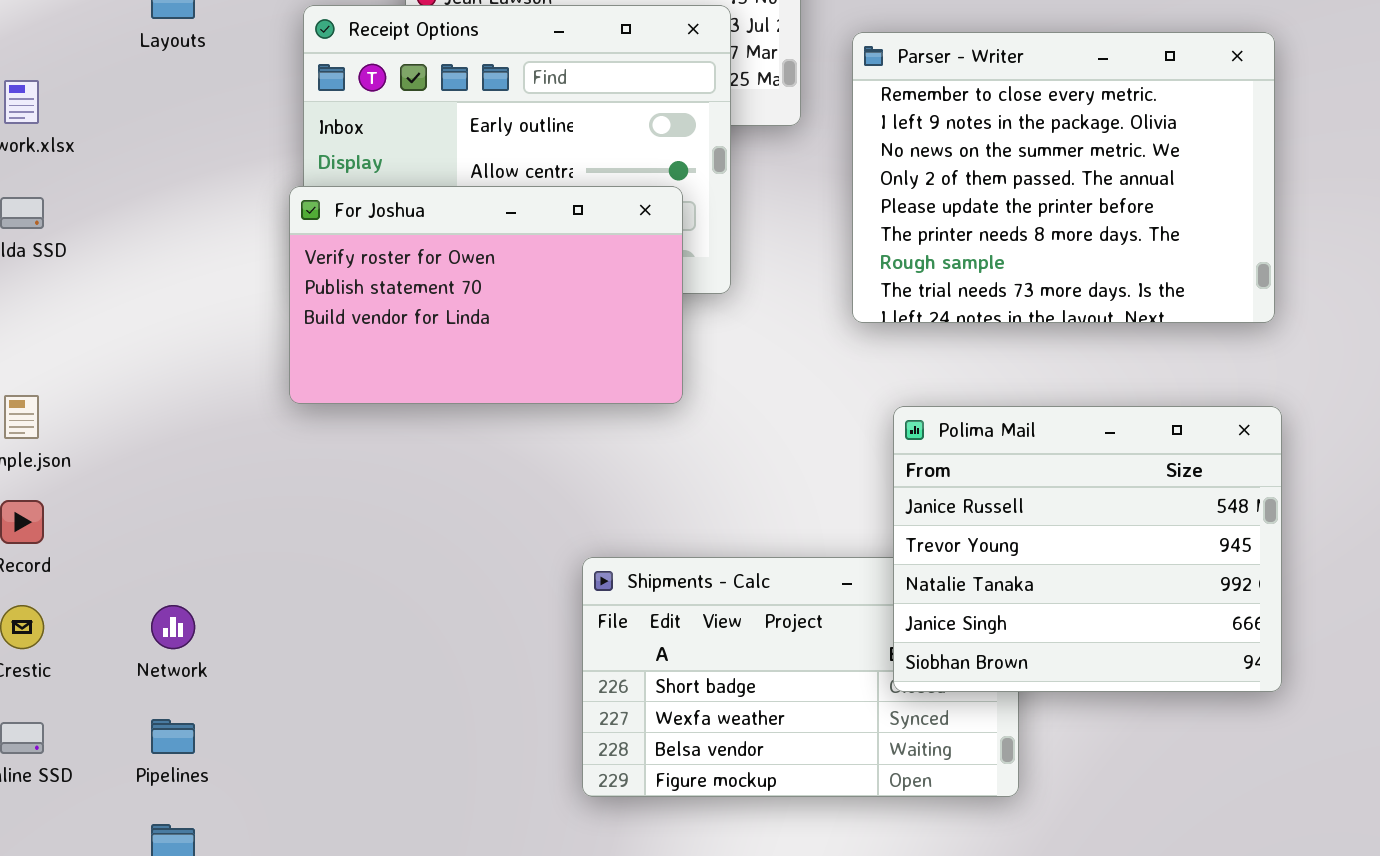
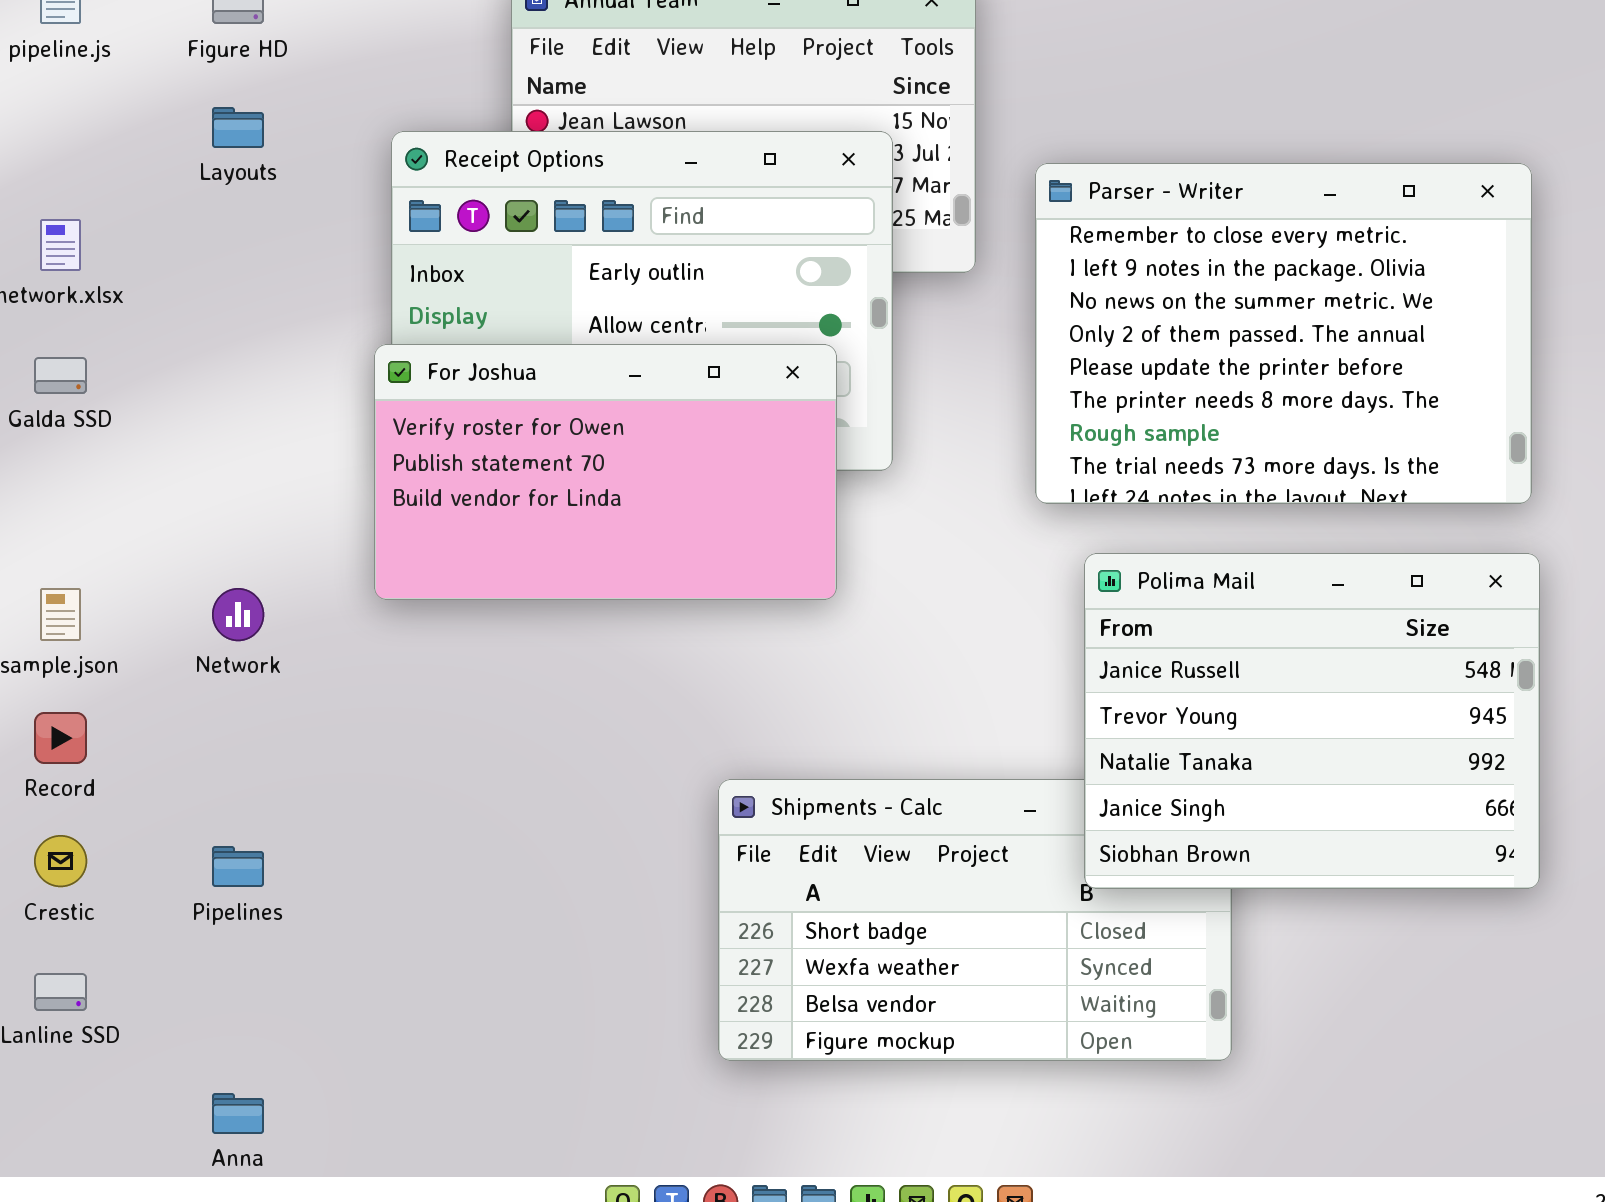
Polima Mail: [893,406,1282,692] -> [1084,553,1540,889], moved
Network: [151,605,195,649] -> [212,588,264,641], moved
Pipelines: [151,719,195,754] -> [212,846,264,887], moved

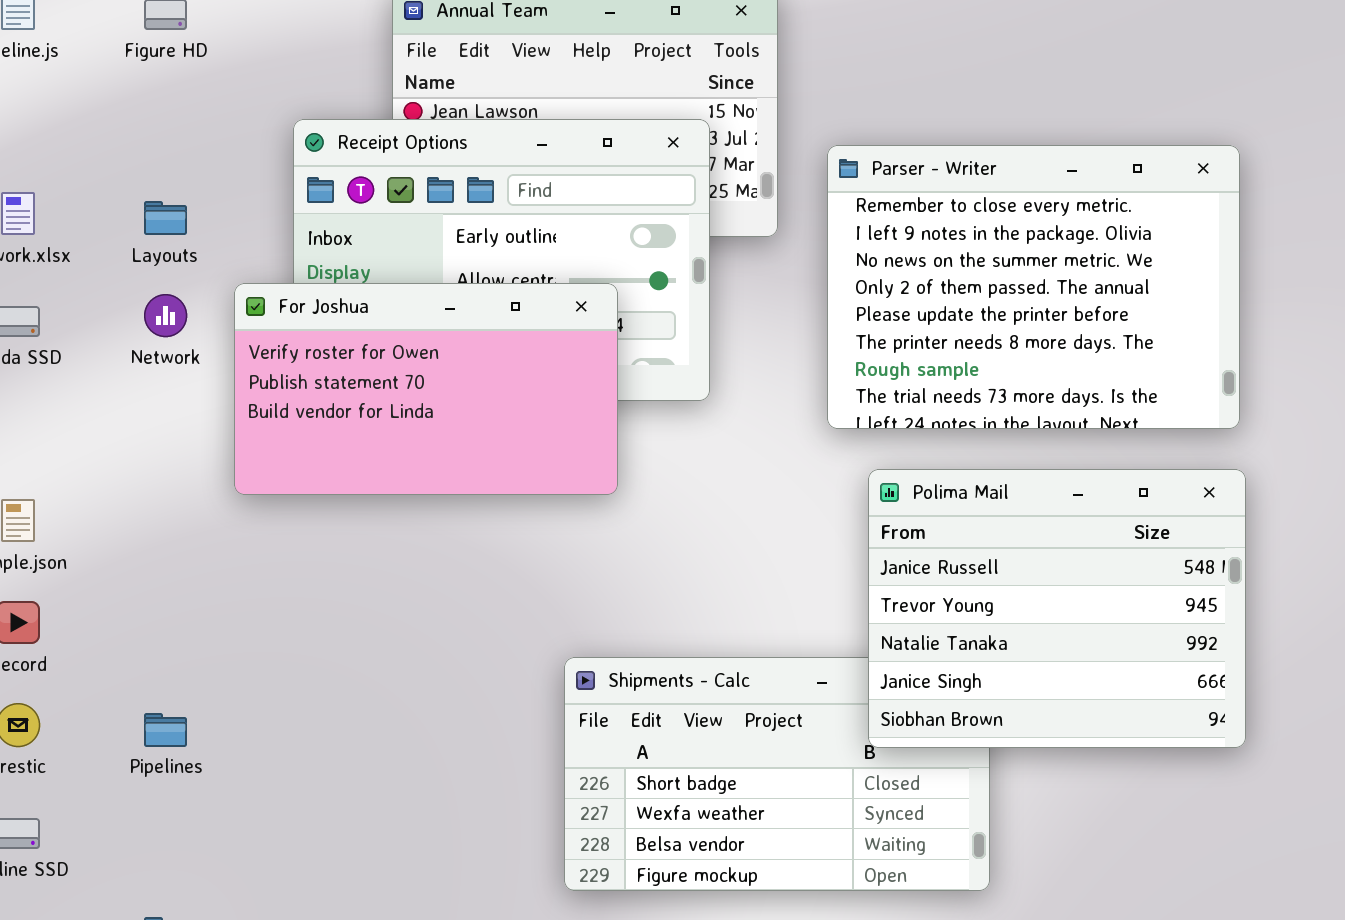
Layouts: [212,107,264,148] -> [144,201,187,235], moved
For Joshua: [374,344,837,600] -> [234,283,618,495], moved
Network: [212,588,264,641] -> [144,294,187,337], moved

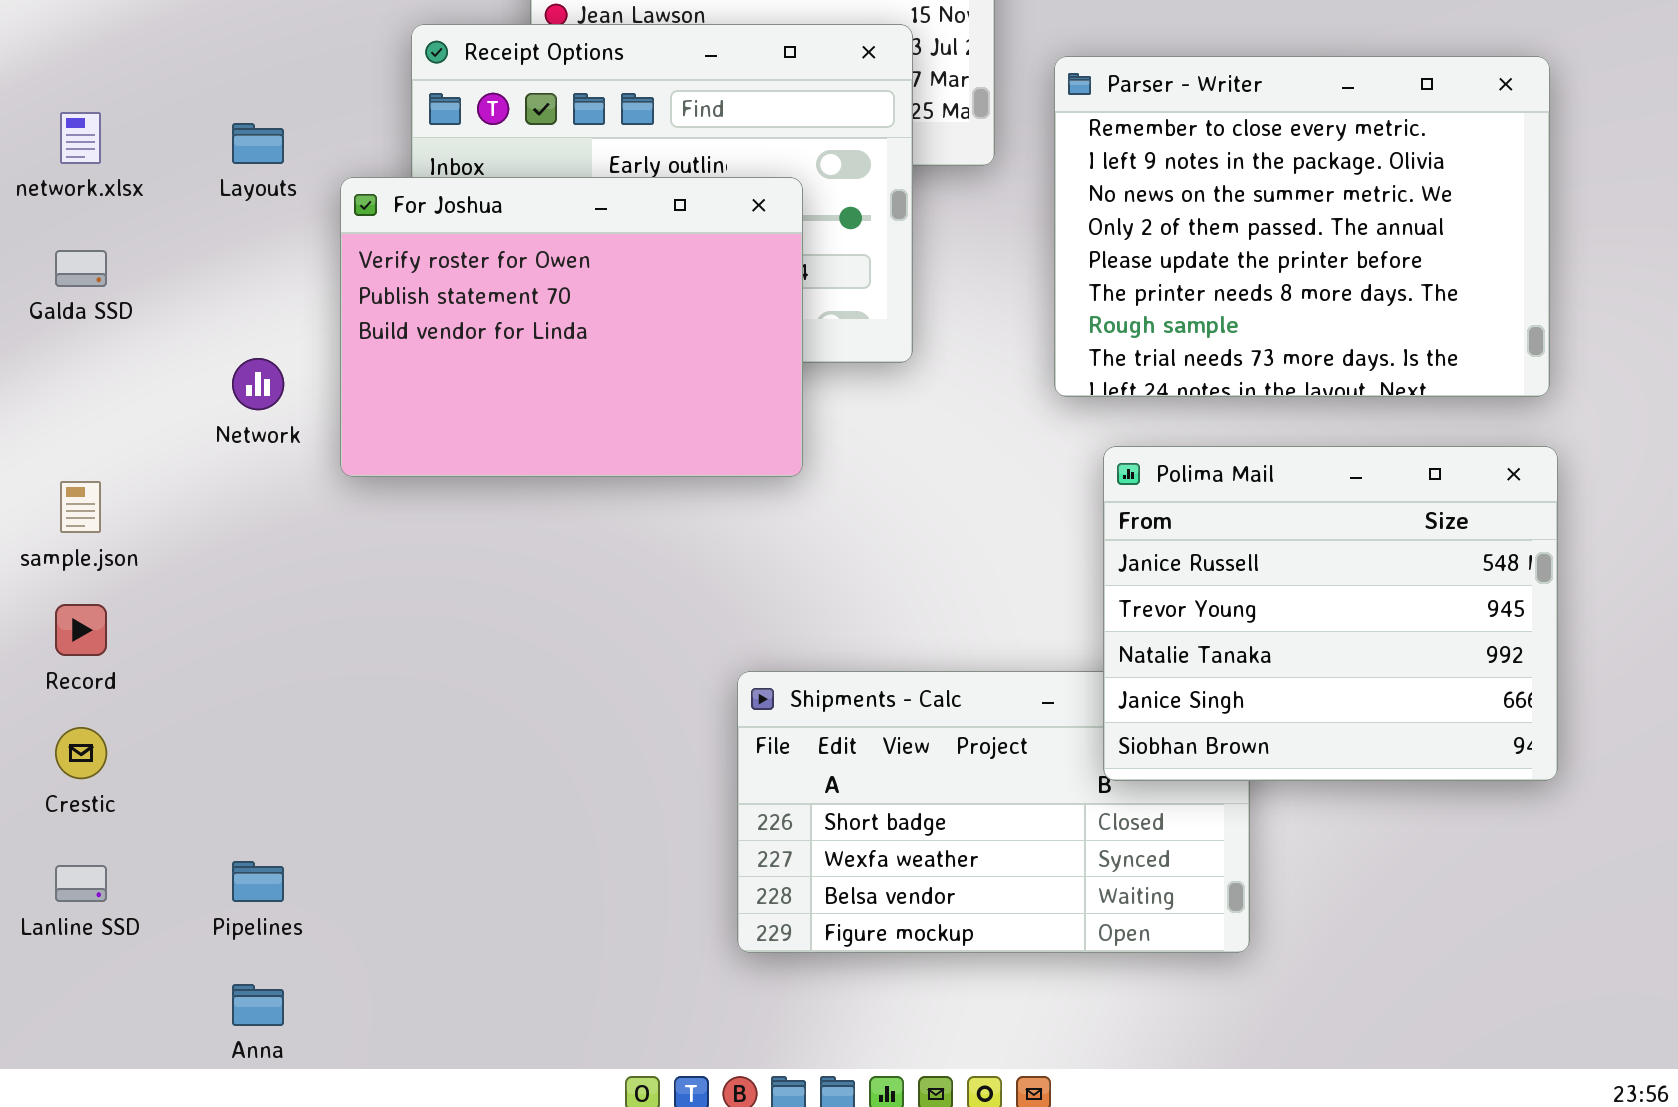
For Joshua: [234,283,618,495] -> [340,177,803,477], resized
Network: [144,294,187,337] -> [232,358,284,410], moved
Pipelines: [144,713,187,747] -> [232,861,284,902], moved

